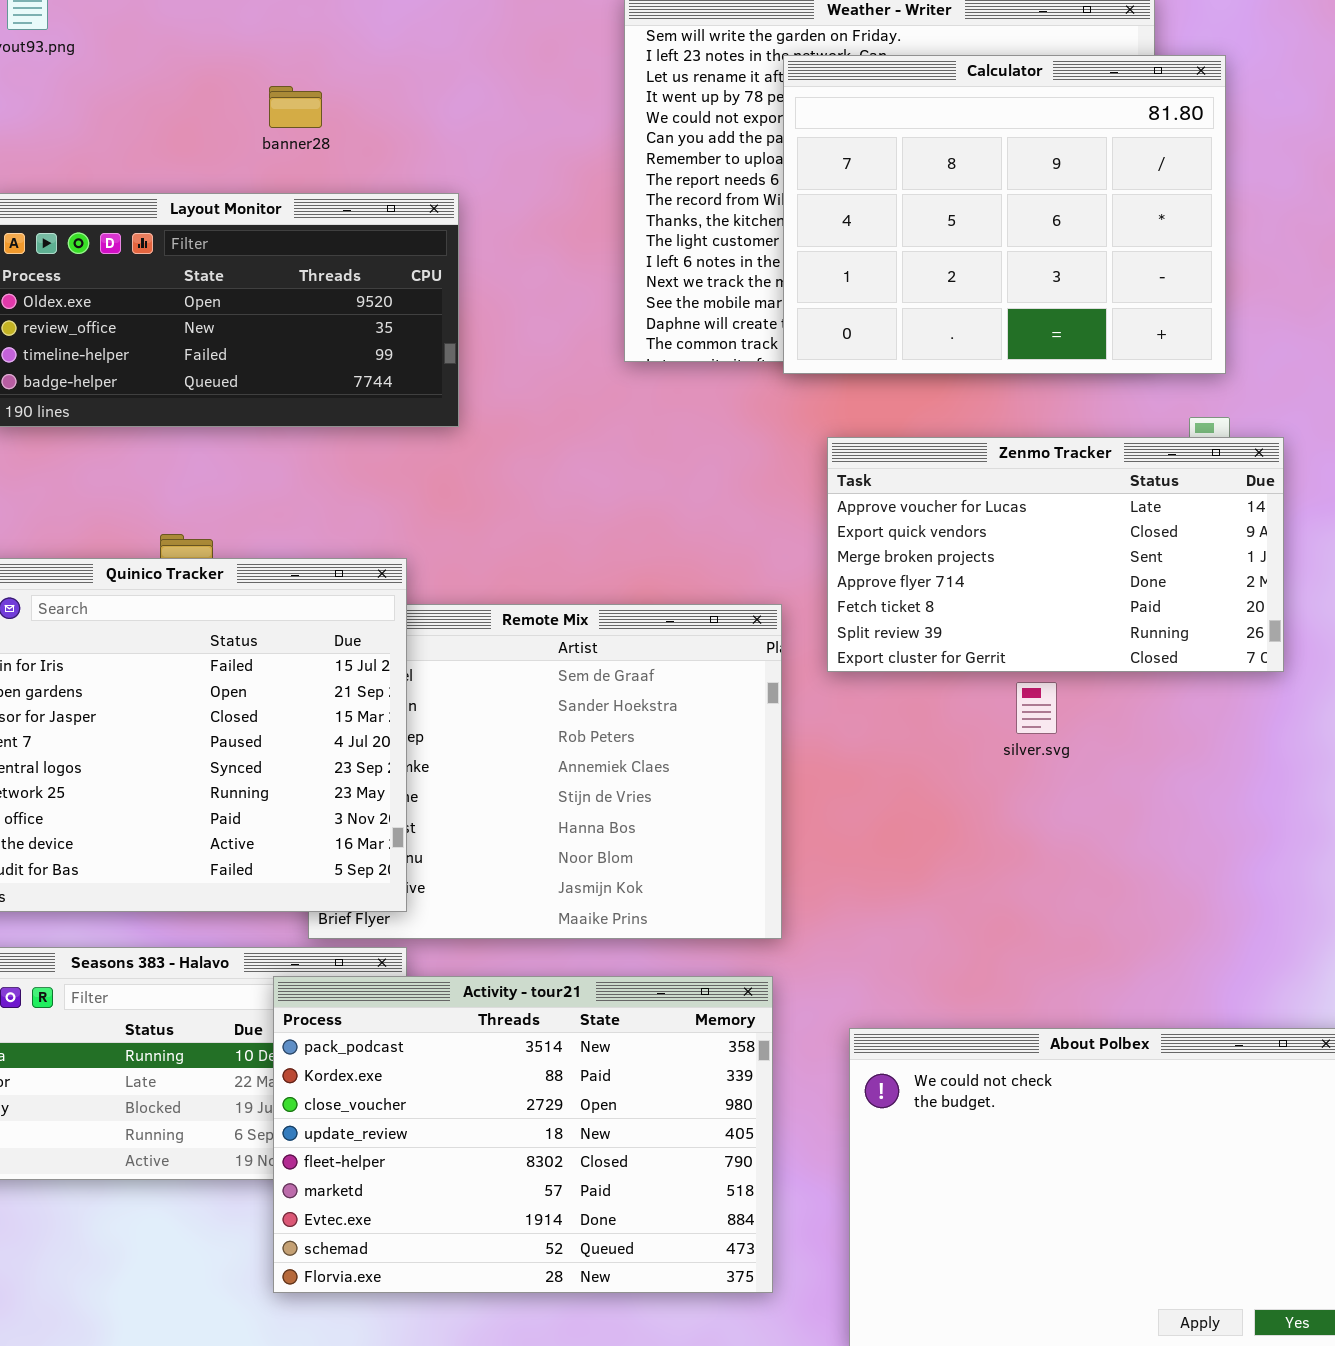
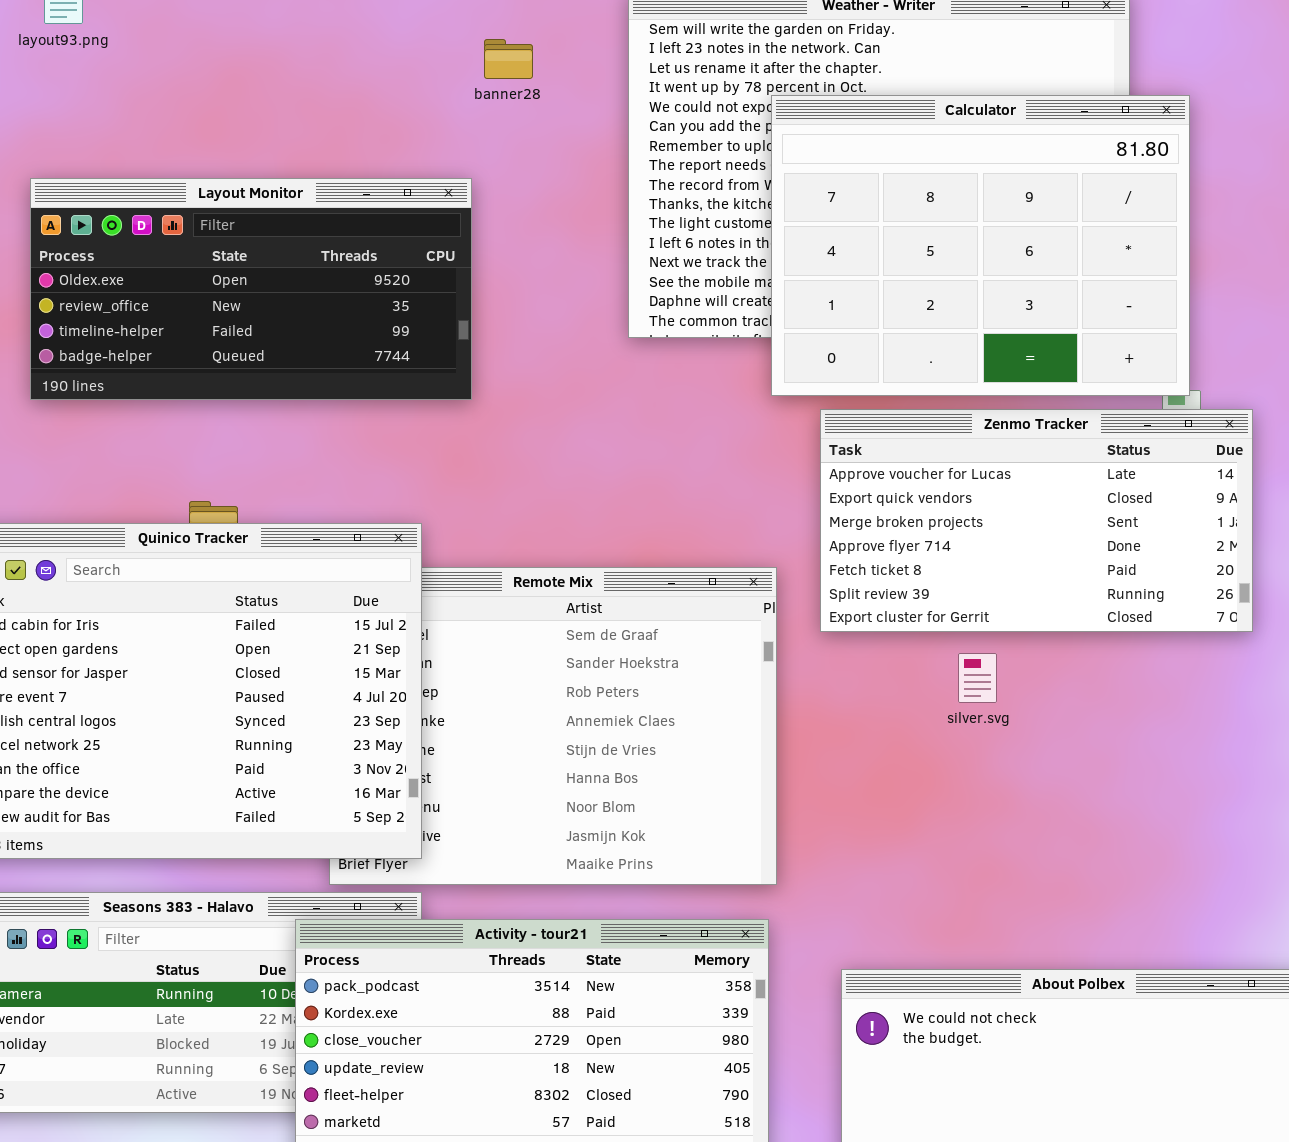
Calculator: [783,55,1226,374] -> [771,95,1190,396], moved
banner28: [269,86,322,128] -> [484,39,533,79], moved
silver.svg: [1016,682,1057,734] -> [958,653,997,703], moved

